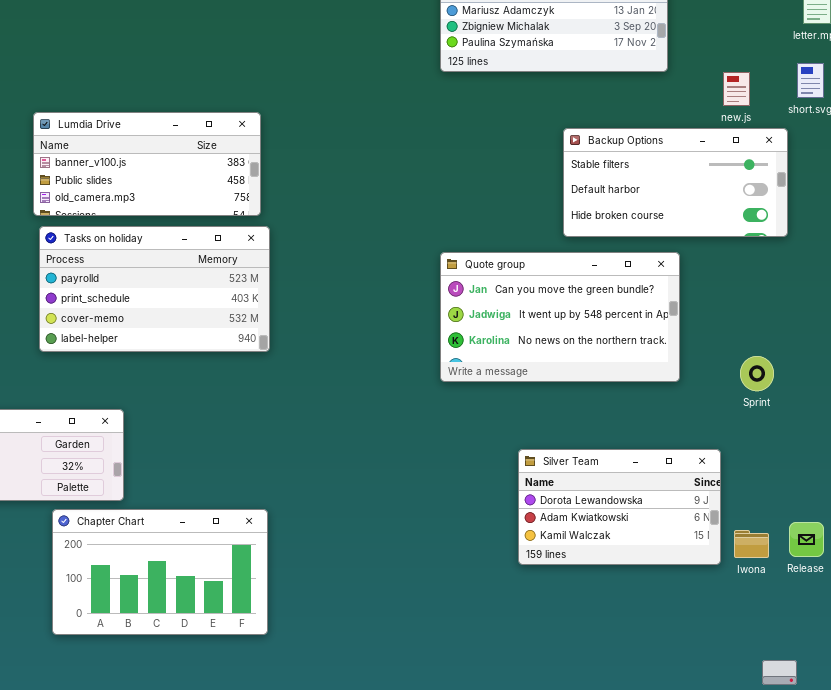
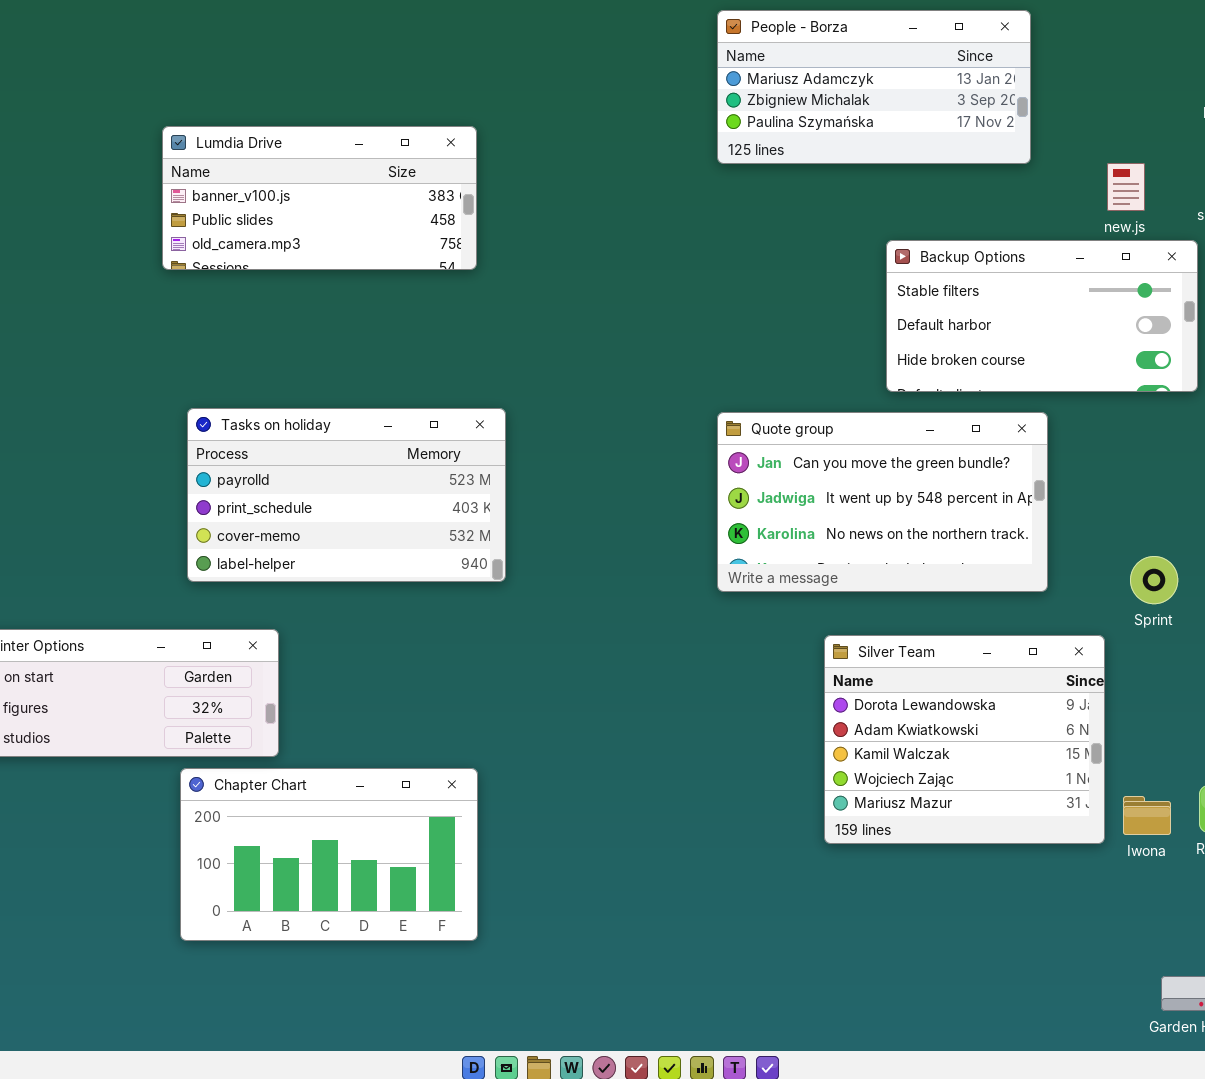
Lumdia Drive: [33,112,261,216] -> [162,126,477,270], moved
Tasks on holiday: [39,226,270,352] -> [187,408,506,582], moved
Silver Team: [518,449,721,565] -> [824,635,1105,844], resized

